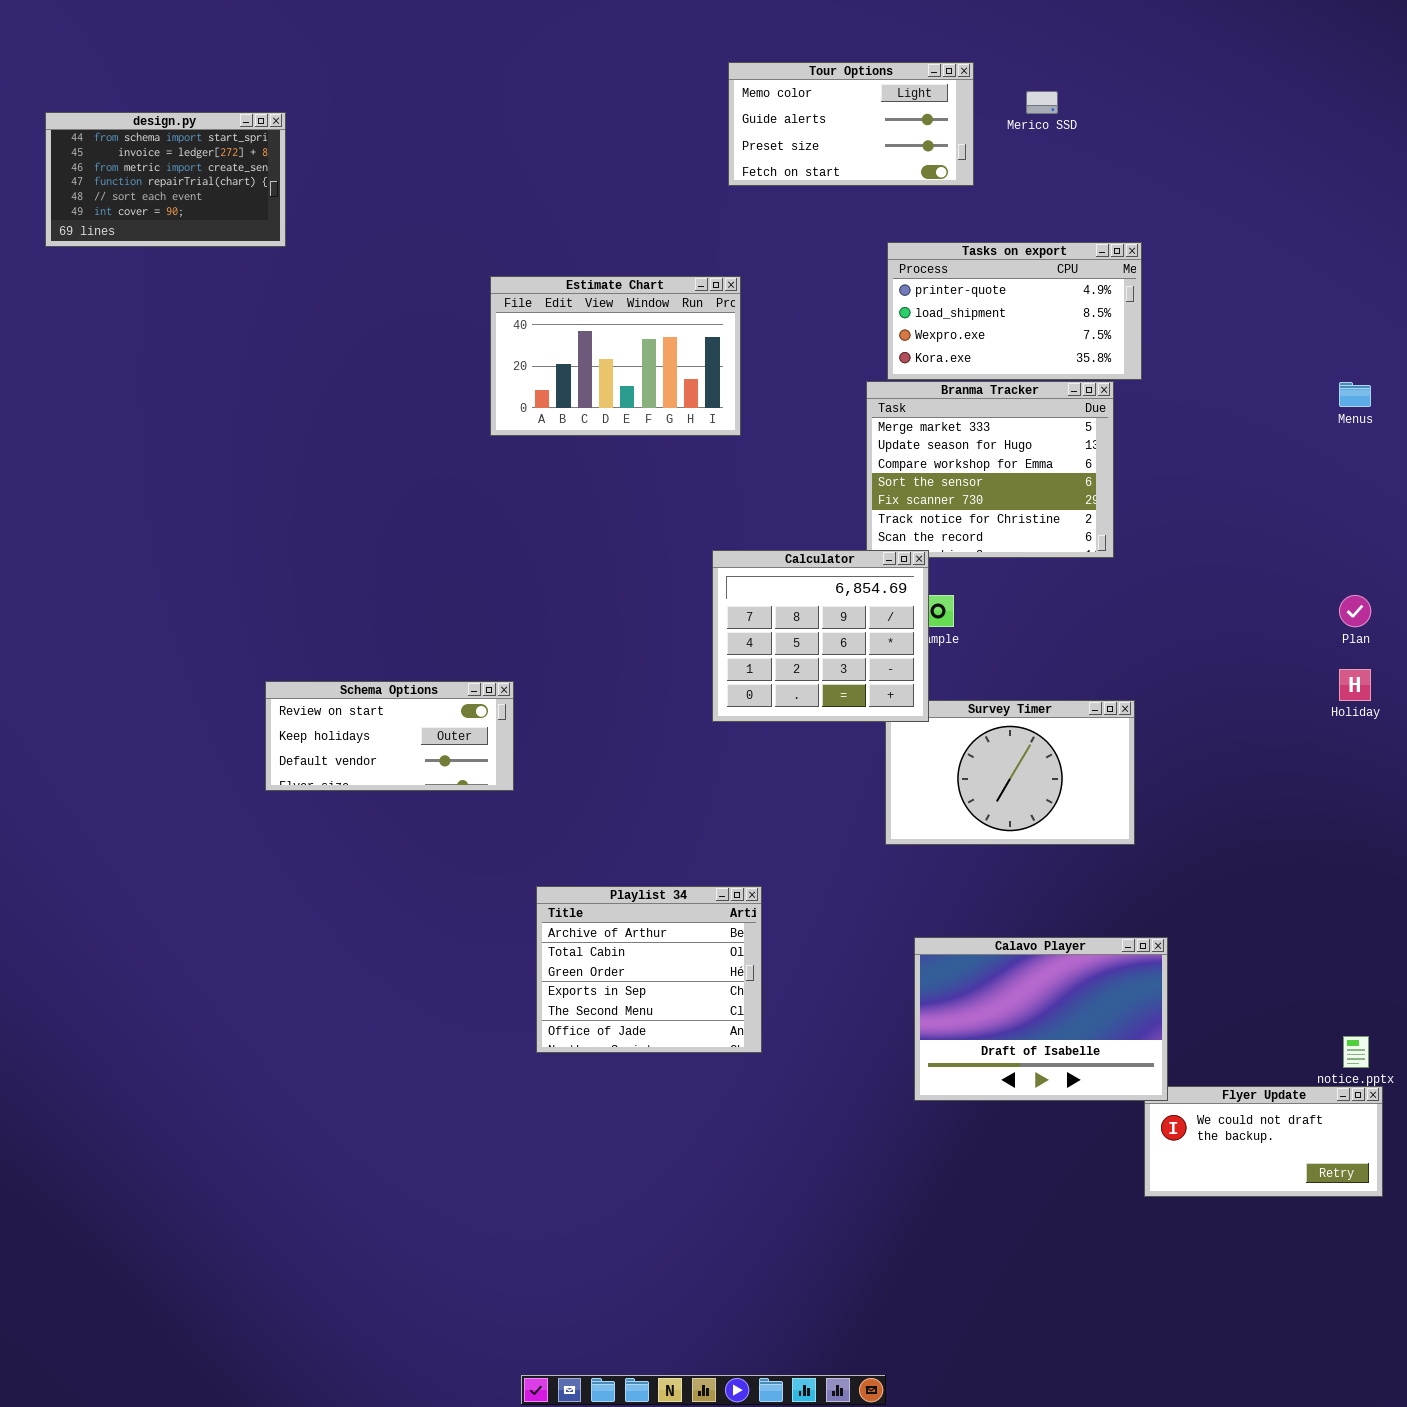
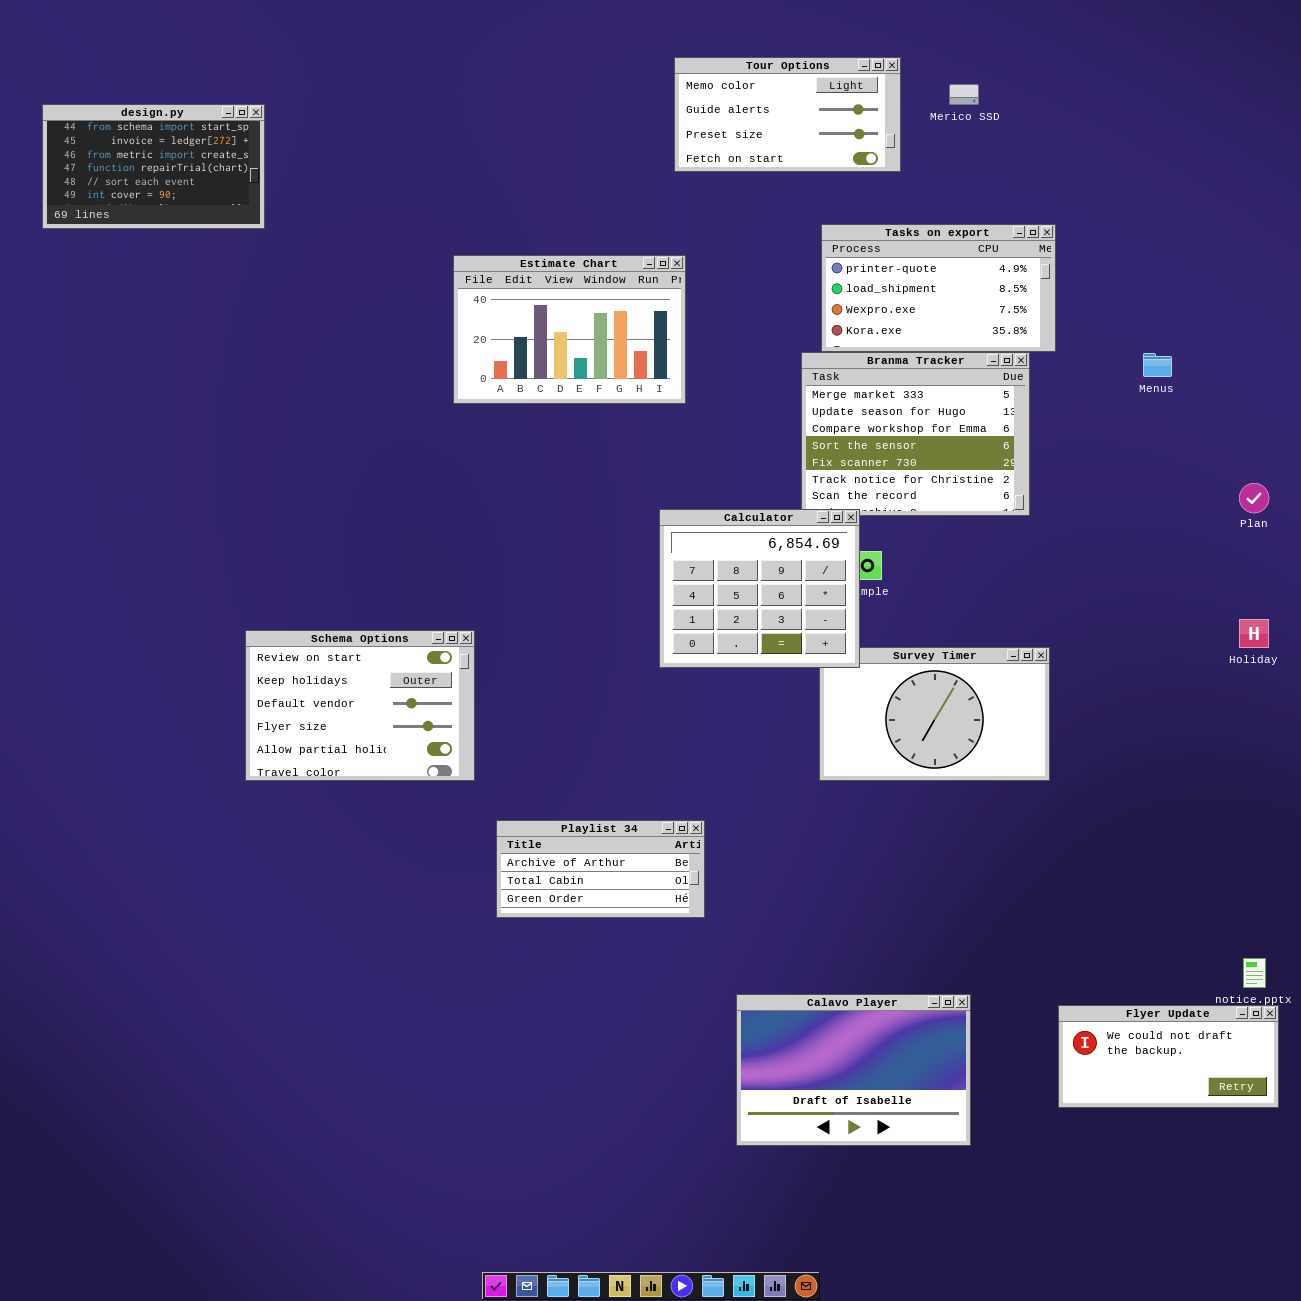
Menus: [1339,382,1371,407] -> [1143,353,1172,377], moved
Plan: [1339,595,1371,627] -> [1239,483,1269,513], moved
Schema Options: [265,681,514,791] -> [245,630,475,781], resized
Playlist 34: [536,886,762,1053] -> [496,820,705,918], resized
Calavo Player: [914,937,1168,1101] -> [736,994,971,1146], moved

